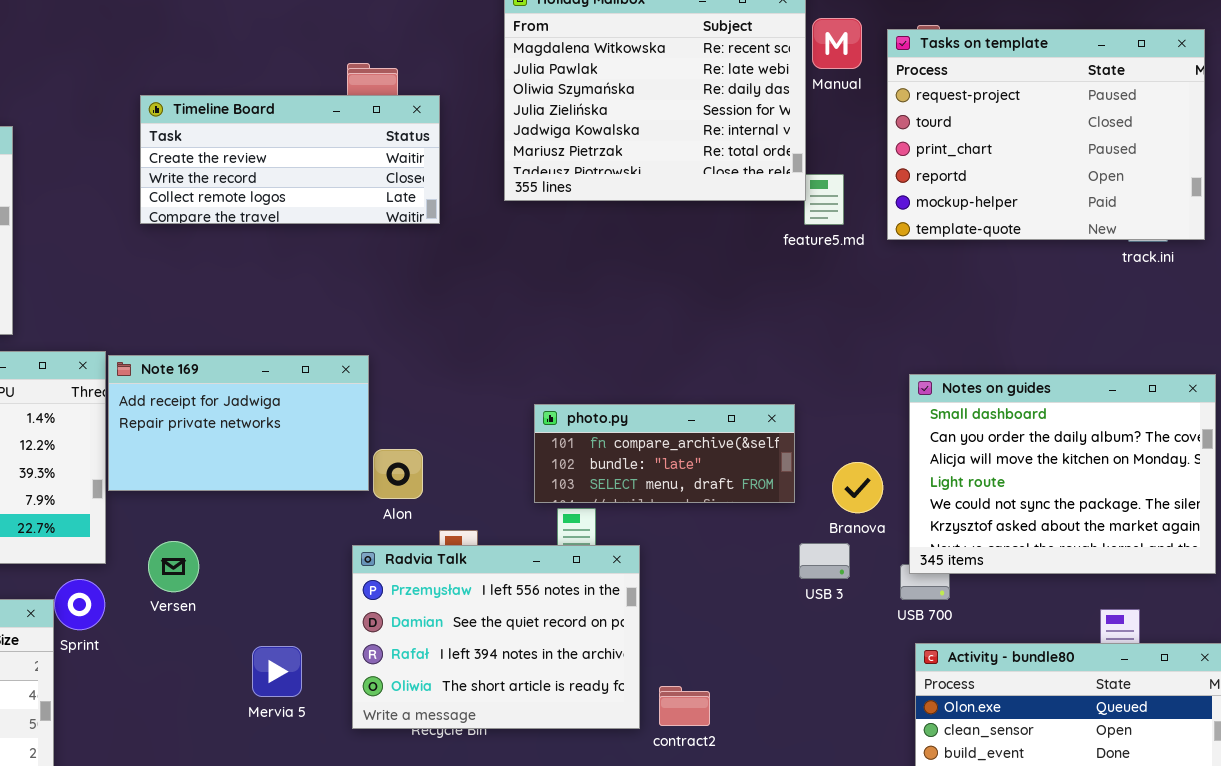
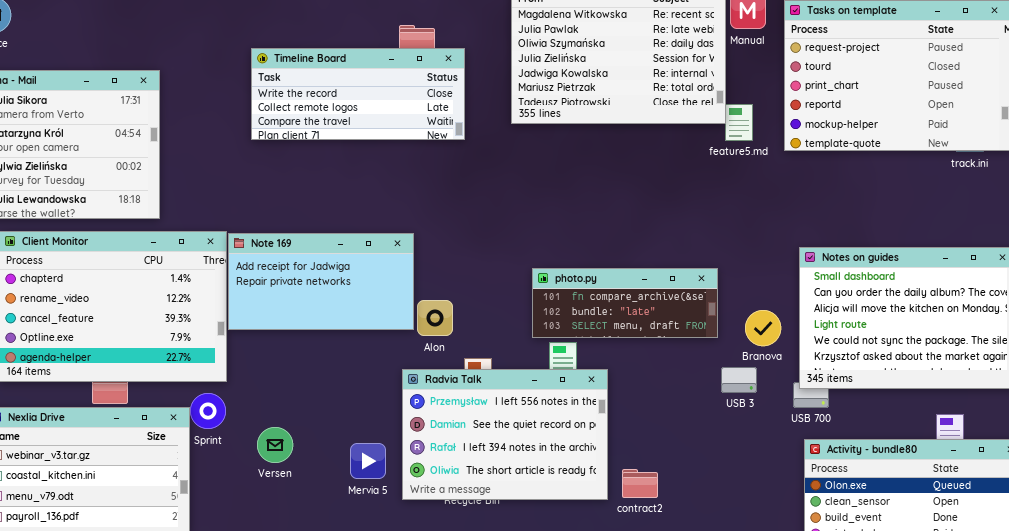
Timeline Board: [140,95,440,224] -> [251,48,465,140], scrolled down 1 row
Versen: [148,541,199,592] -> [257,427,293,463], moved
Mervia 5: [252,646,302,697] -> [350,443,386,479], moved

